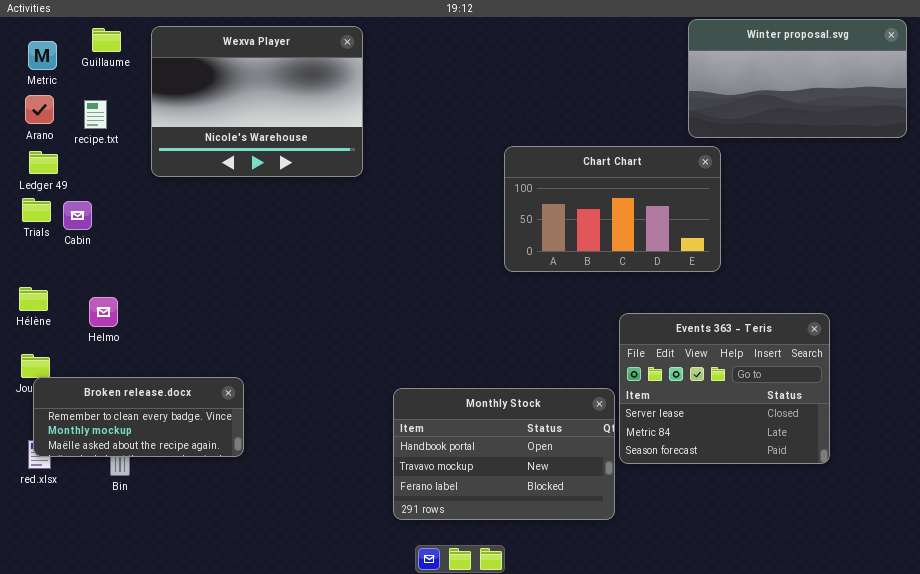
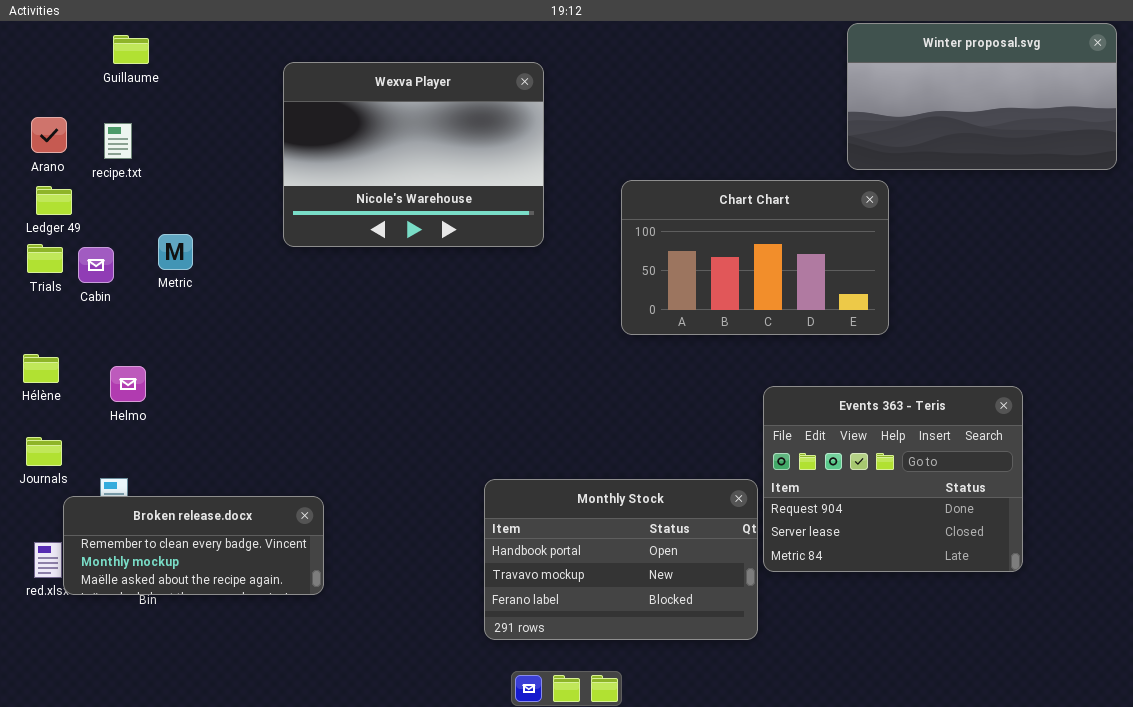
Wexva Player: [151,26,363,177] -> [283,62,544,247], moved
Metric: [28,41,57,70] -> [158,234,193,270], moved
Events 363 - Teris: [619,313,830,464] -> [763,386,1023,572], scrolled up 1 row
Broken release.docx: [33,377,244,457] -> [63,496,324,595], moved

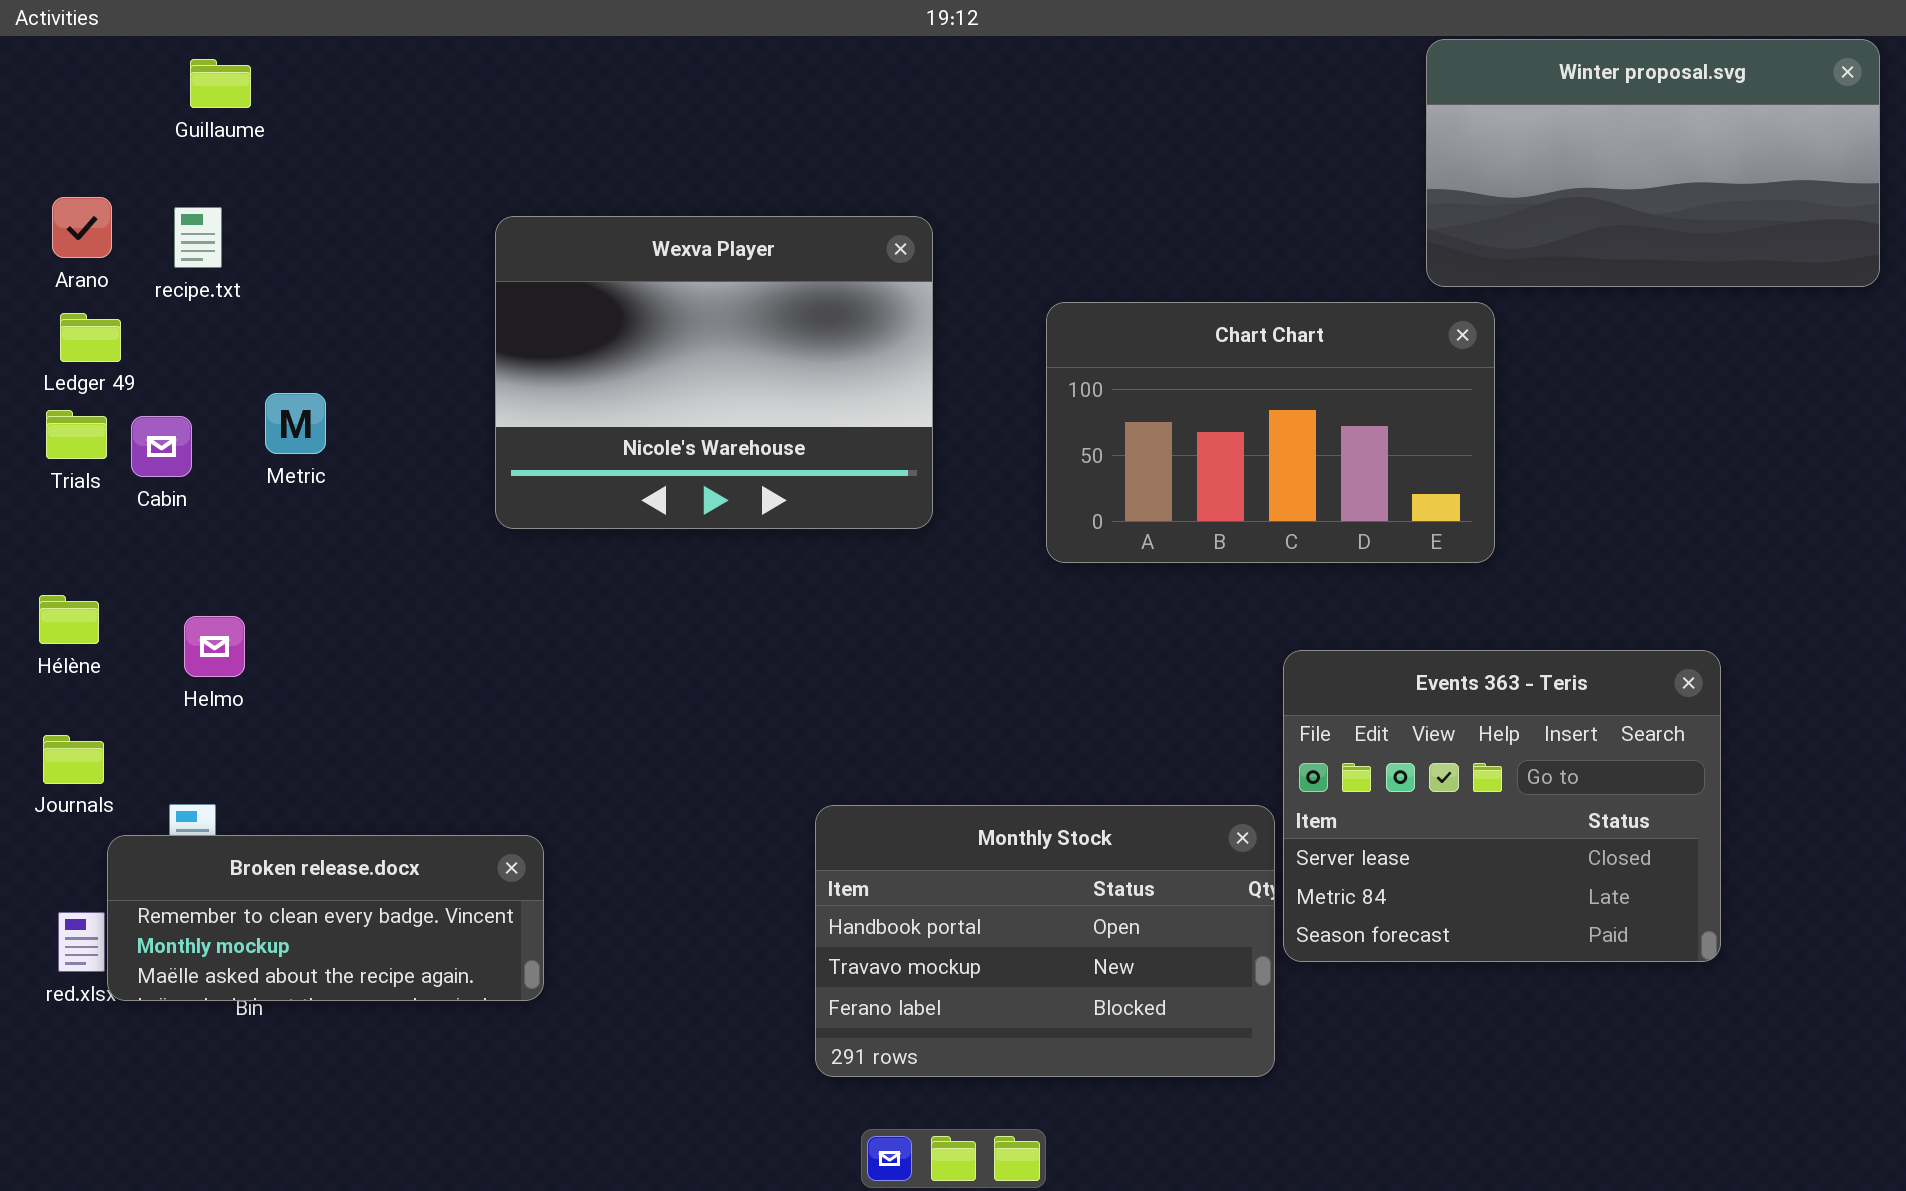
Wexva Player: [283,62,544,247] -> [495,216,933,529], moved
Events 363 - Teris: [763,386,1023,572] -> [1283,650,1721,962], scrolled down 1 row

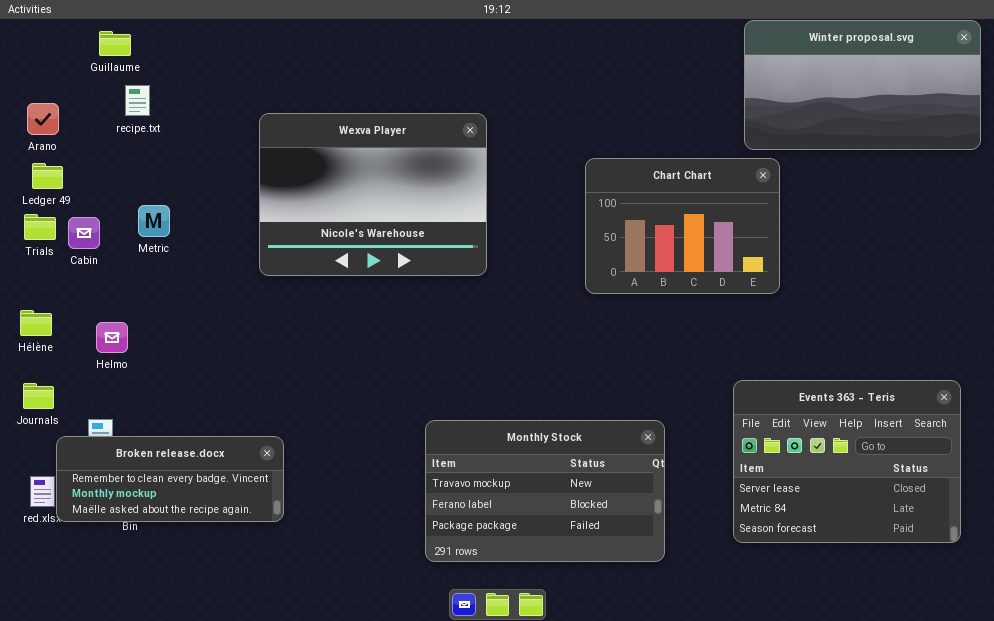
recipe.txt: [174,207,222,268] -> [125,85,150,116], moved
Chart Chart: [1046,302,1495,563] -> [585,158,780,294], resized
Events 363 - Teris: [1283,650,1721,962] -> [733,380,961,543], moved
Monthly Stock: [815,805,1275,1077] -> [425,420,665,562], scrolled down 1 row

